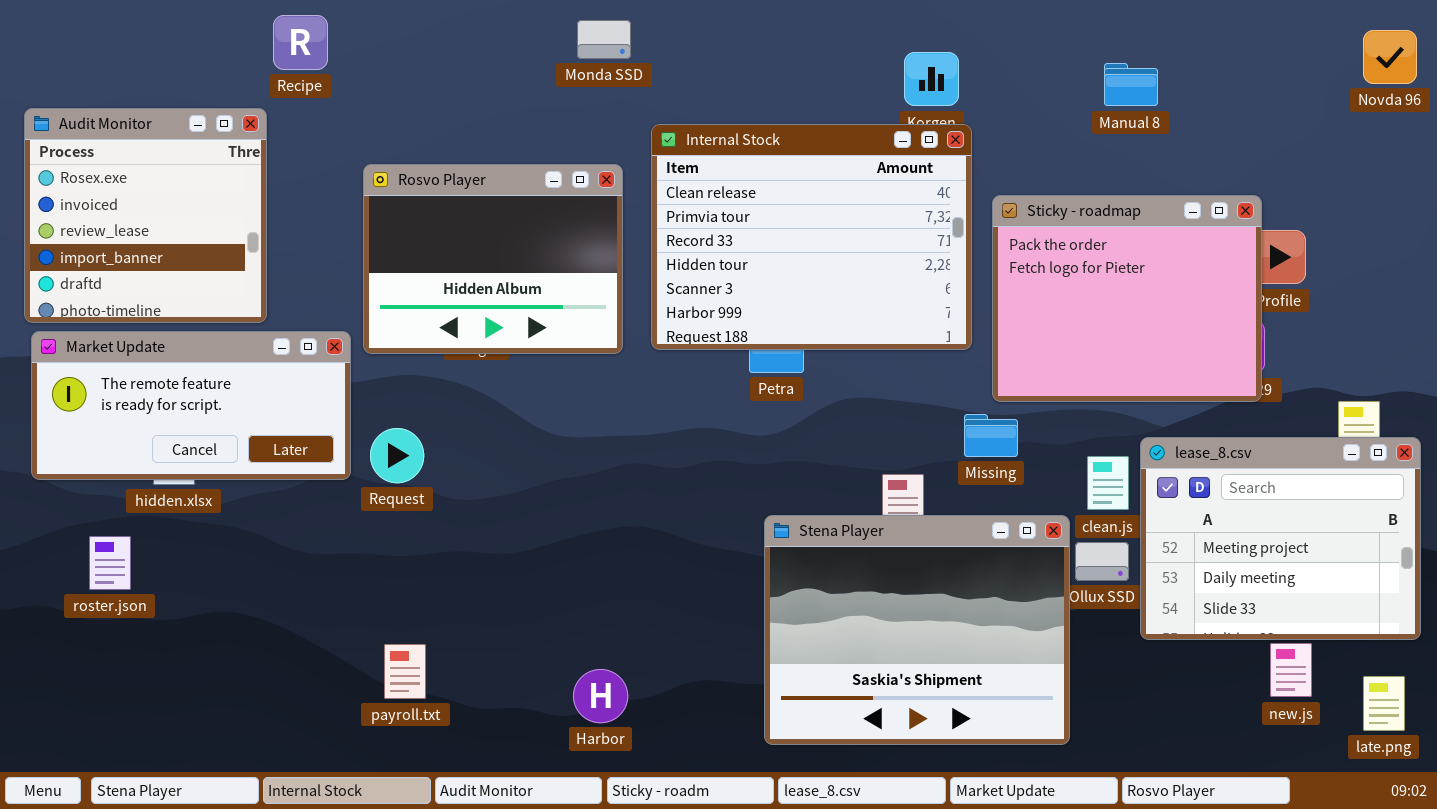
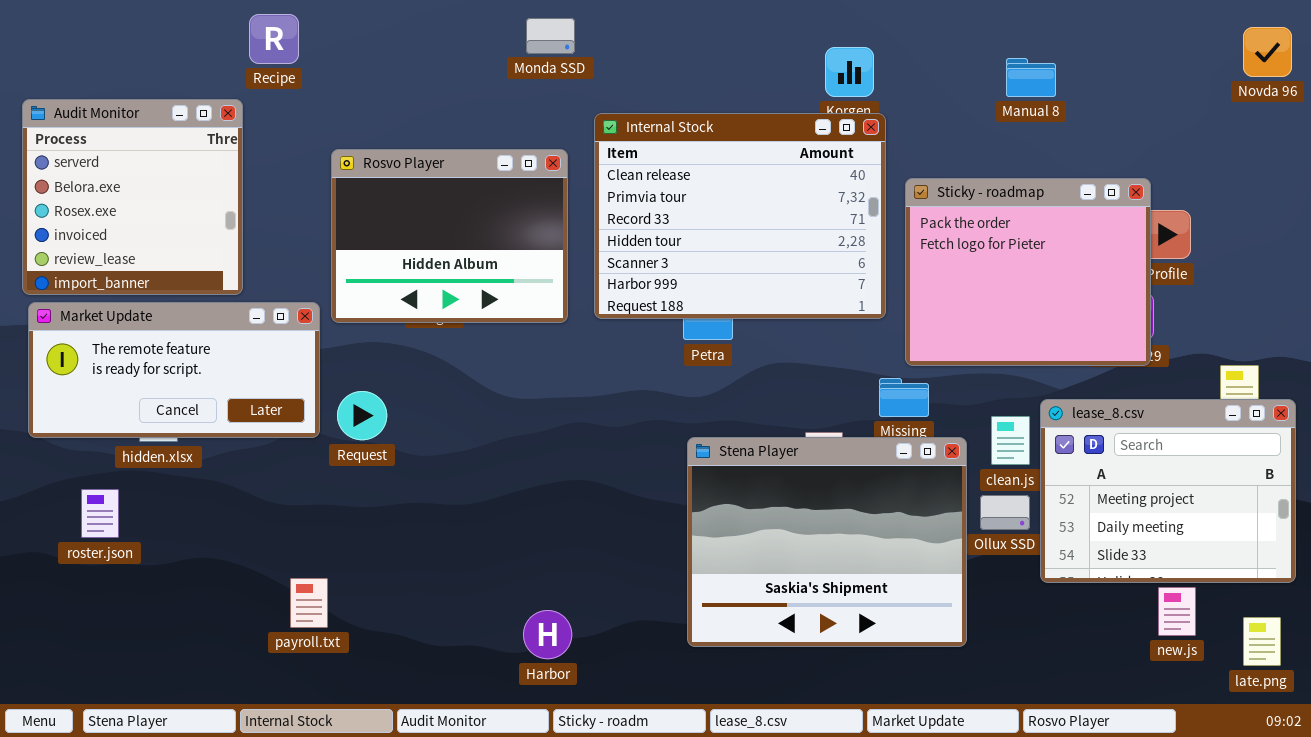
Audit Monitor: [24,108,267,323] -> [22,99,243,295], scrolled up 2 rows
Stena Player: [764,515,1070,745] -> [687,437,967,647], moved
payroll.txt: [384,644,426,699] -> [290,578,328,628], moved

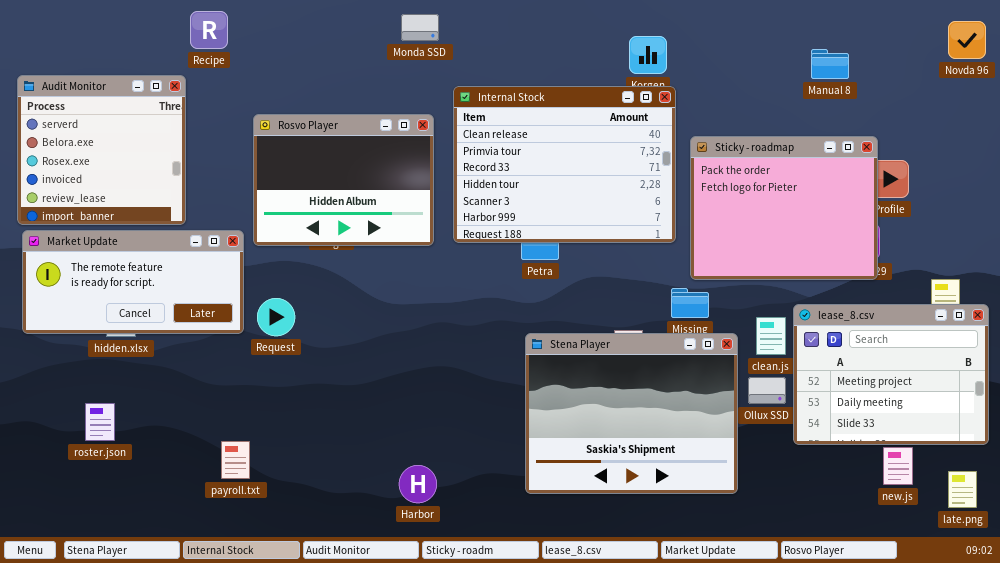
Manual 8: [1006,58,1056,97] -> [811,49,849,79], moved
roster.json: [81,489,119,538] -> [85,403,115,441], moved

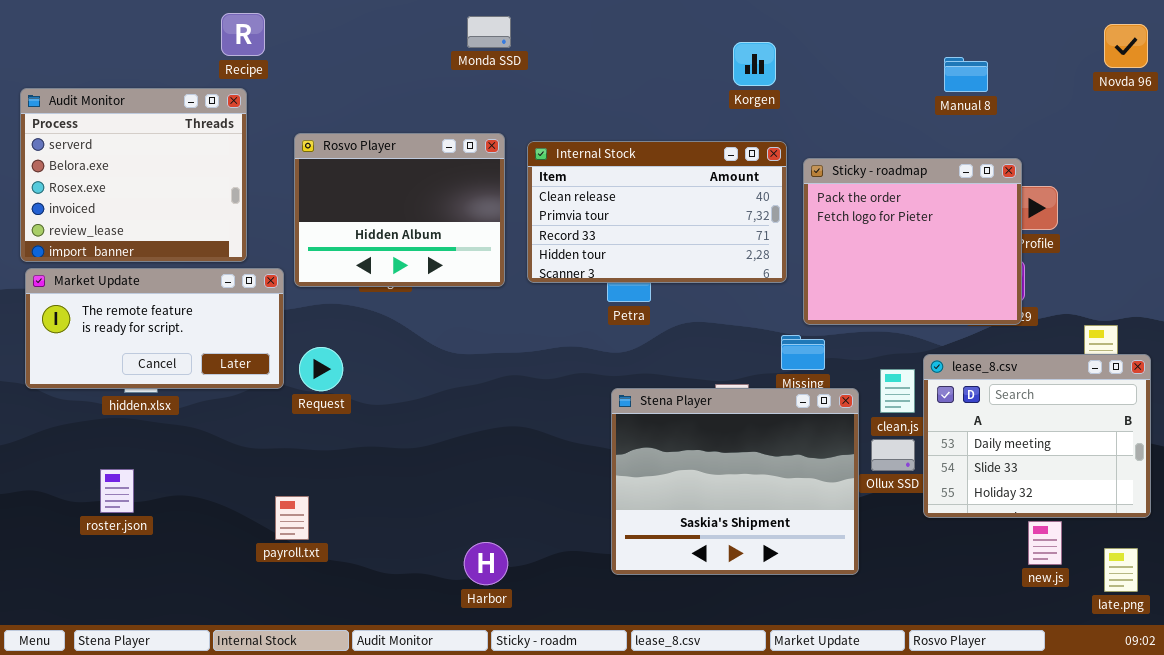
Audit Monitor: [17,75,186,225] -> [20,88,247,262], resized
Internal Stock: [453,86,676,243] -> [527,141,787,283], resized
lease_8.csv: [793,304,989,445] -> [923,354,1151,518], scrolled down 1 row
payroll.txt: [221,441,250,479] -> [275,496,309,540], moved

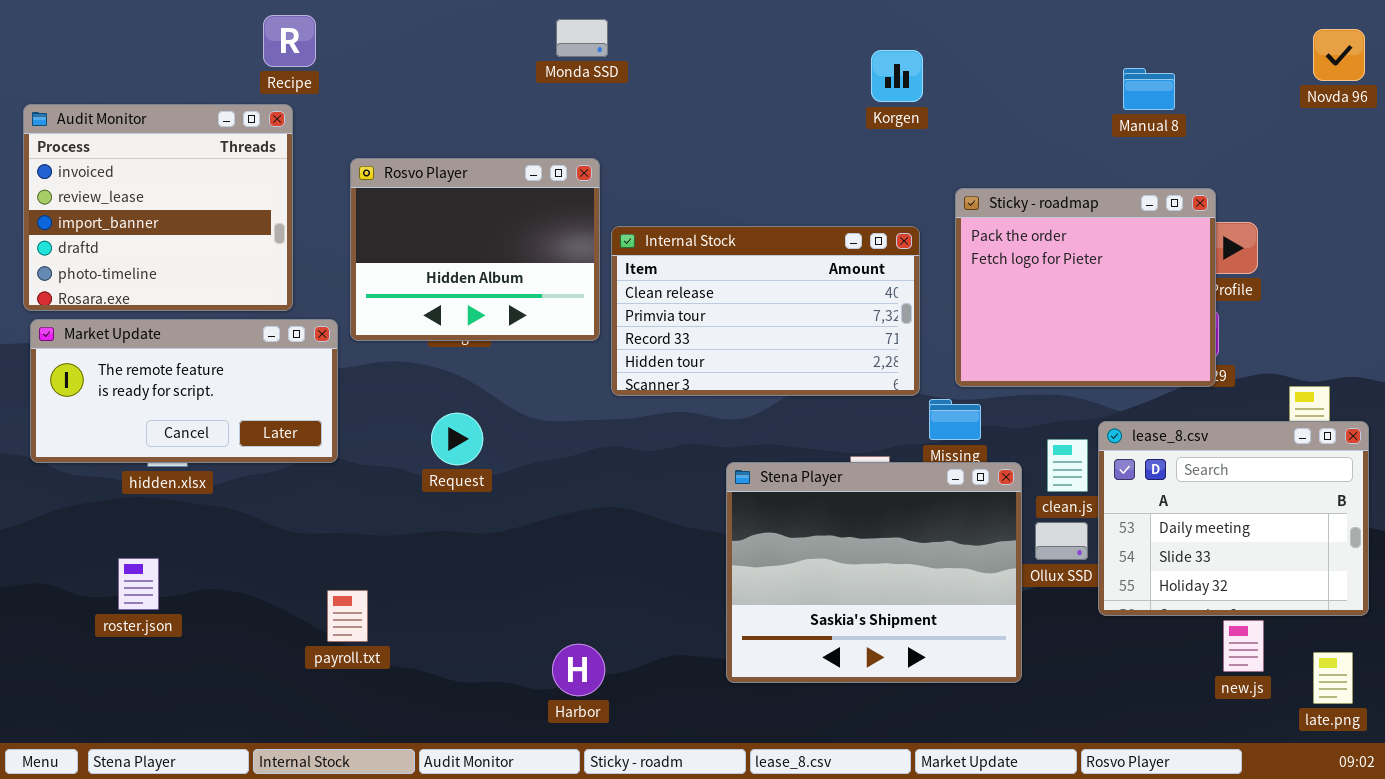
Audit Monitor: [20,88,247,262] -> [23,104,293,311], scrolled down 3 rows
Internal Stock: [527,141,787,283] -> [611,226,920,396], moved
Request: [299,347,343,391] -> [431,413,483,465], moved

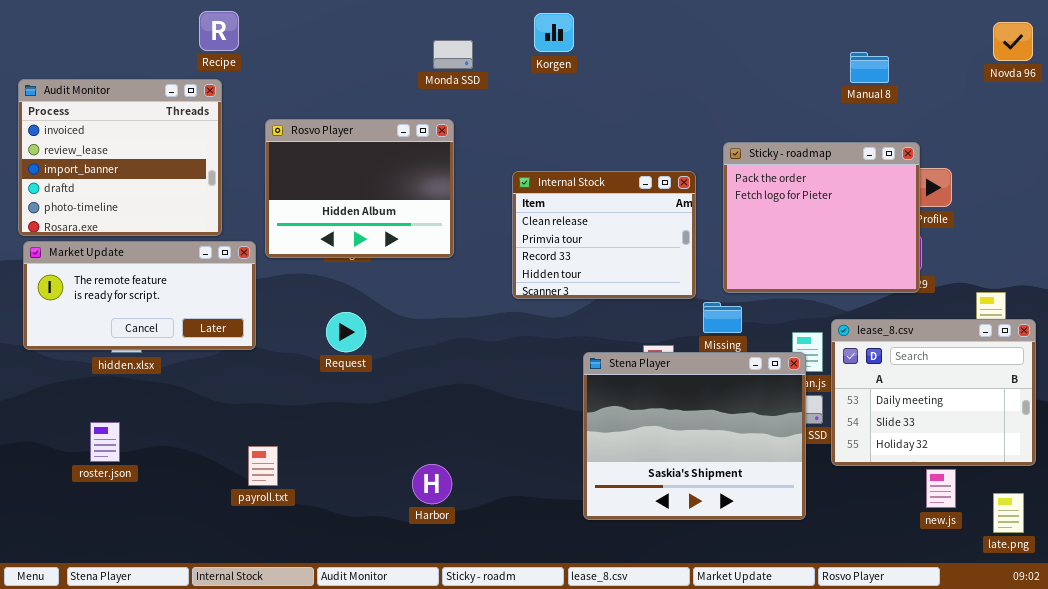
Monda SSD: [556,19,608,57] -> [433,40,473,69], moved
Korgen: [871,50,923,102] -> [534,13,574,52], moved
Internal Stock: [611,226,920,396] -> [512,171,696,299], resized
Stena Player: [726,462,1022,683] -> [583,352,806,520], moved
Harbor: [552,644,605,696] -> [412,464,452,504], moved

